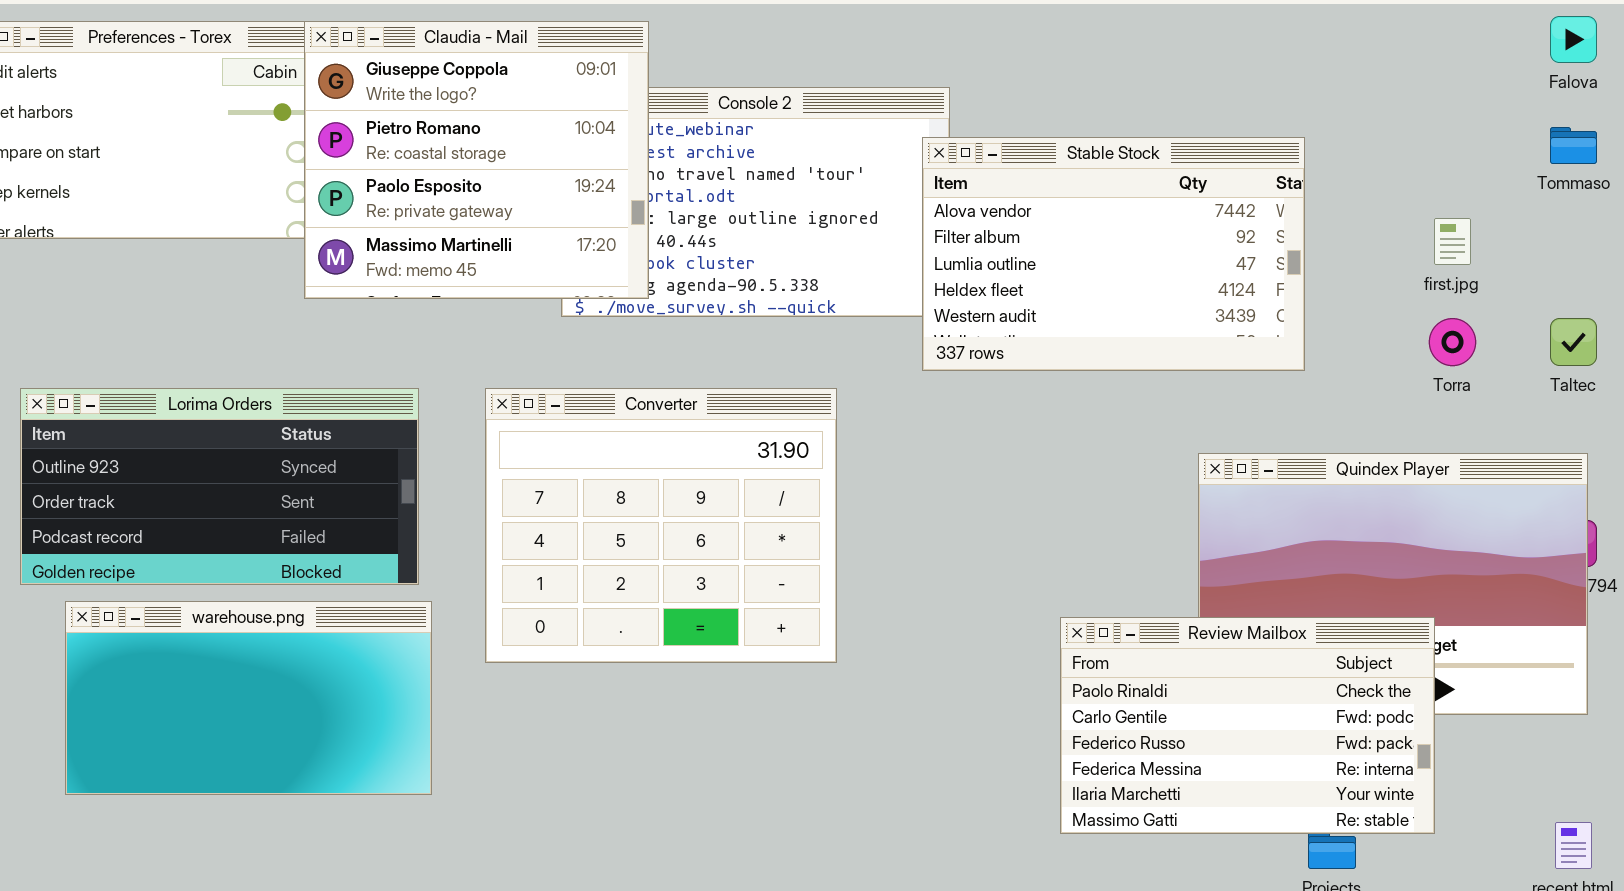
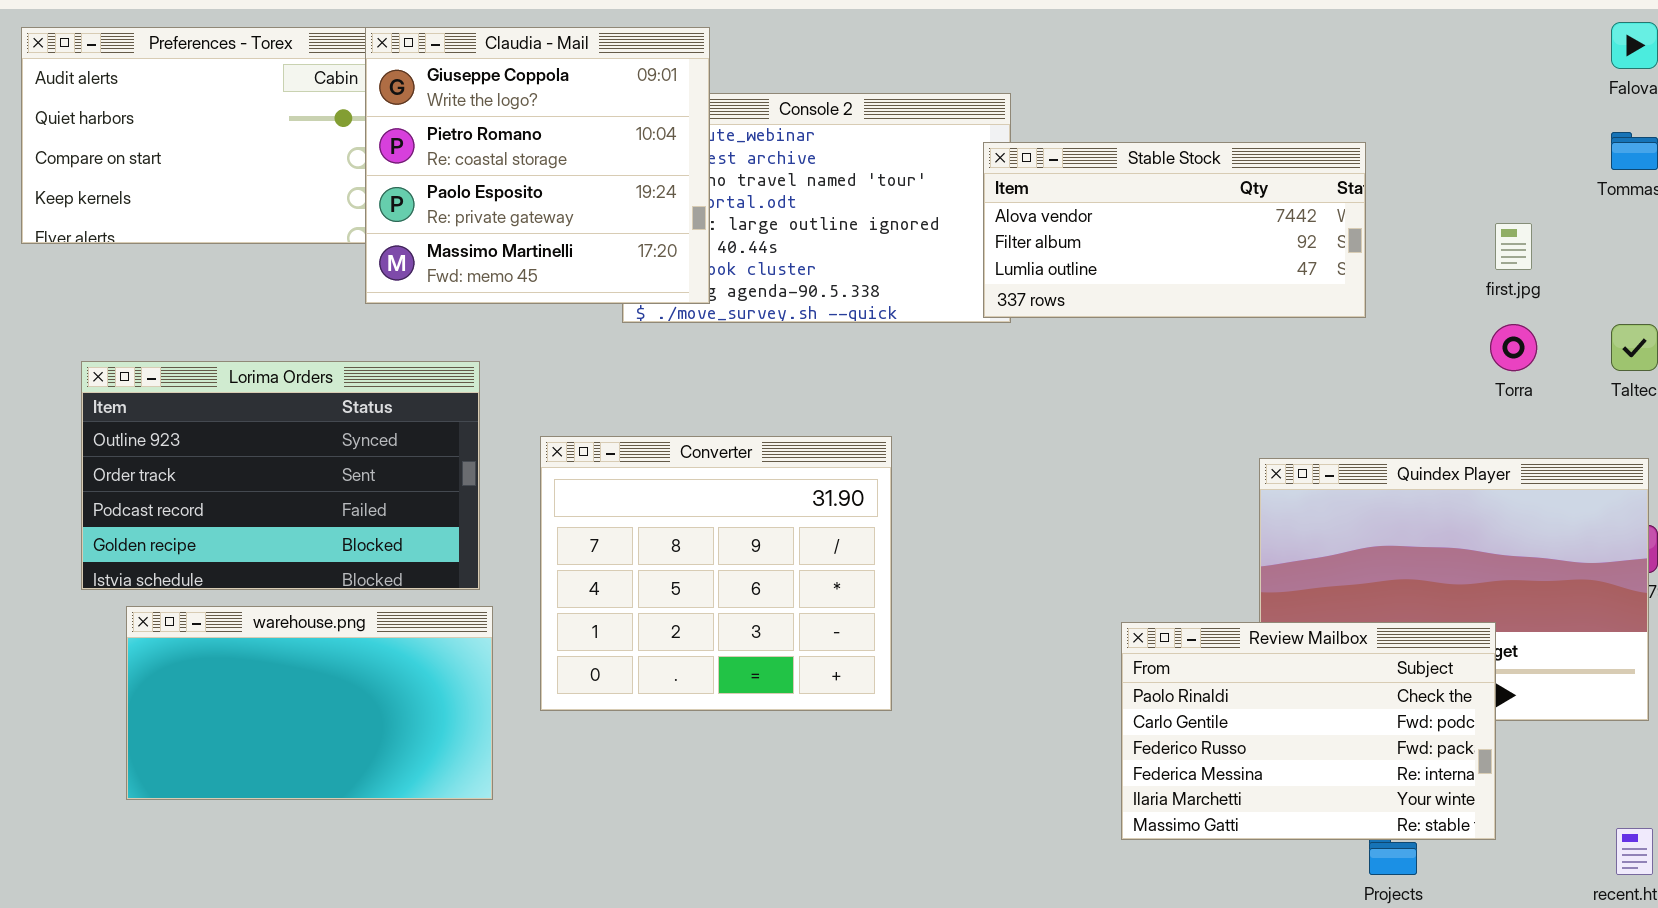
Stable Stock: [922,137,1305,371] -> [983,142,1366,318], resized
Lorima Orders: [20,388,419,585] -> [81,361,480,590], resized
Converter: [485,388,837,663] -> [540,436,892,711], moved

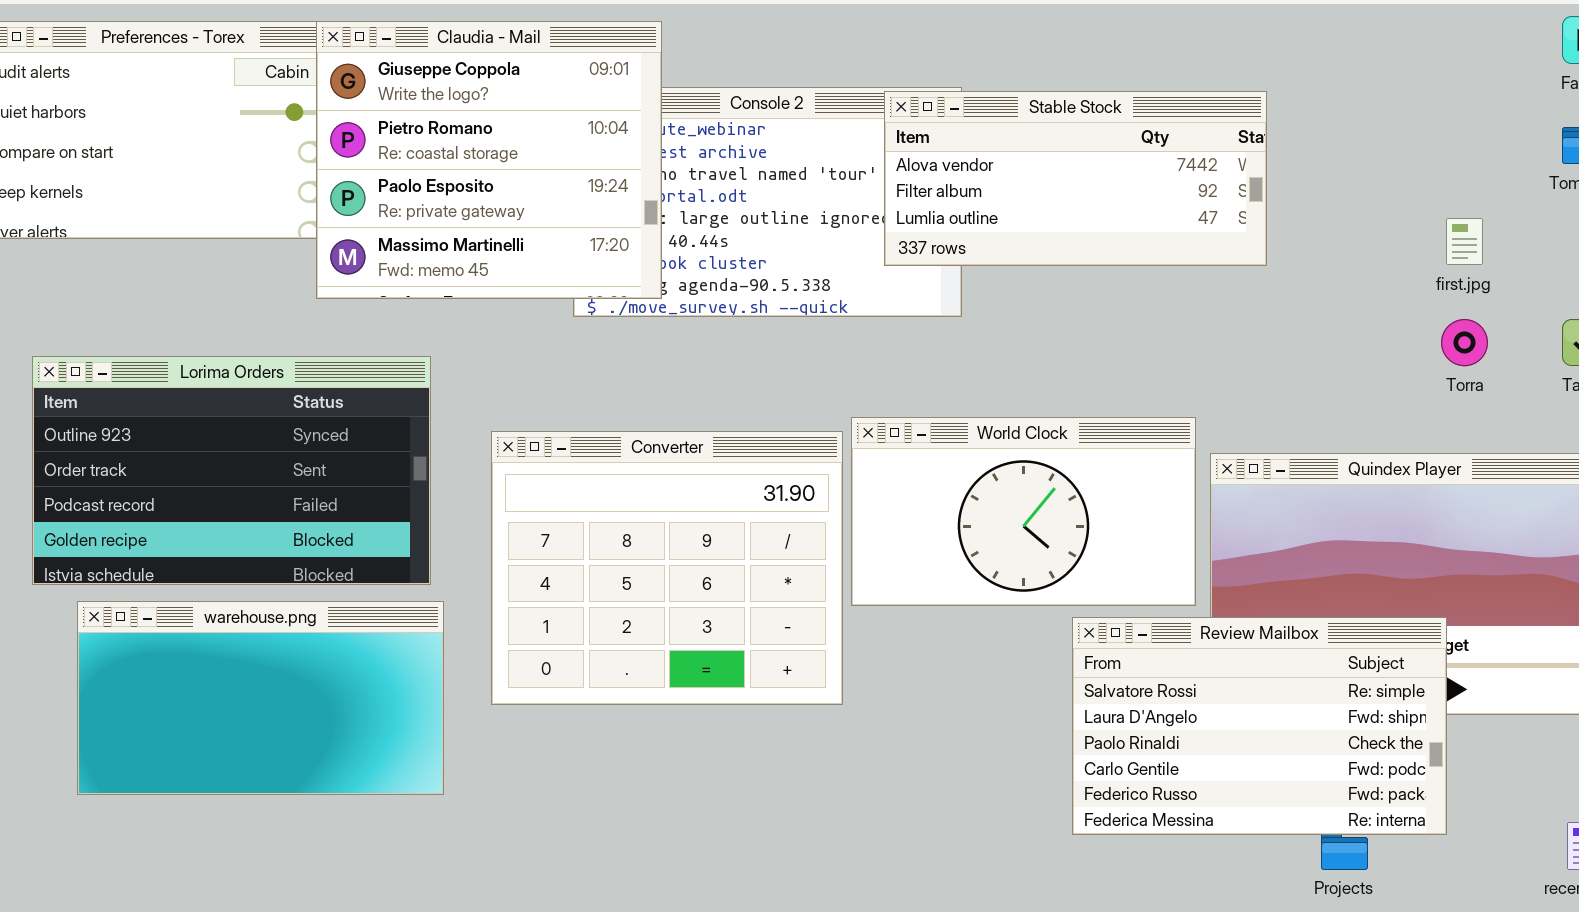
Stable Stock: [983,142,1366,318] -> [884,91,1267,266], moved
World Clock: none -> [851,417,1196,606], opened
Review Mailbox: [1121,622,1496,840] -> [1072,617,1447,835], scrolled up 2 rows

